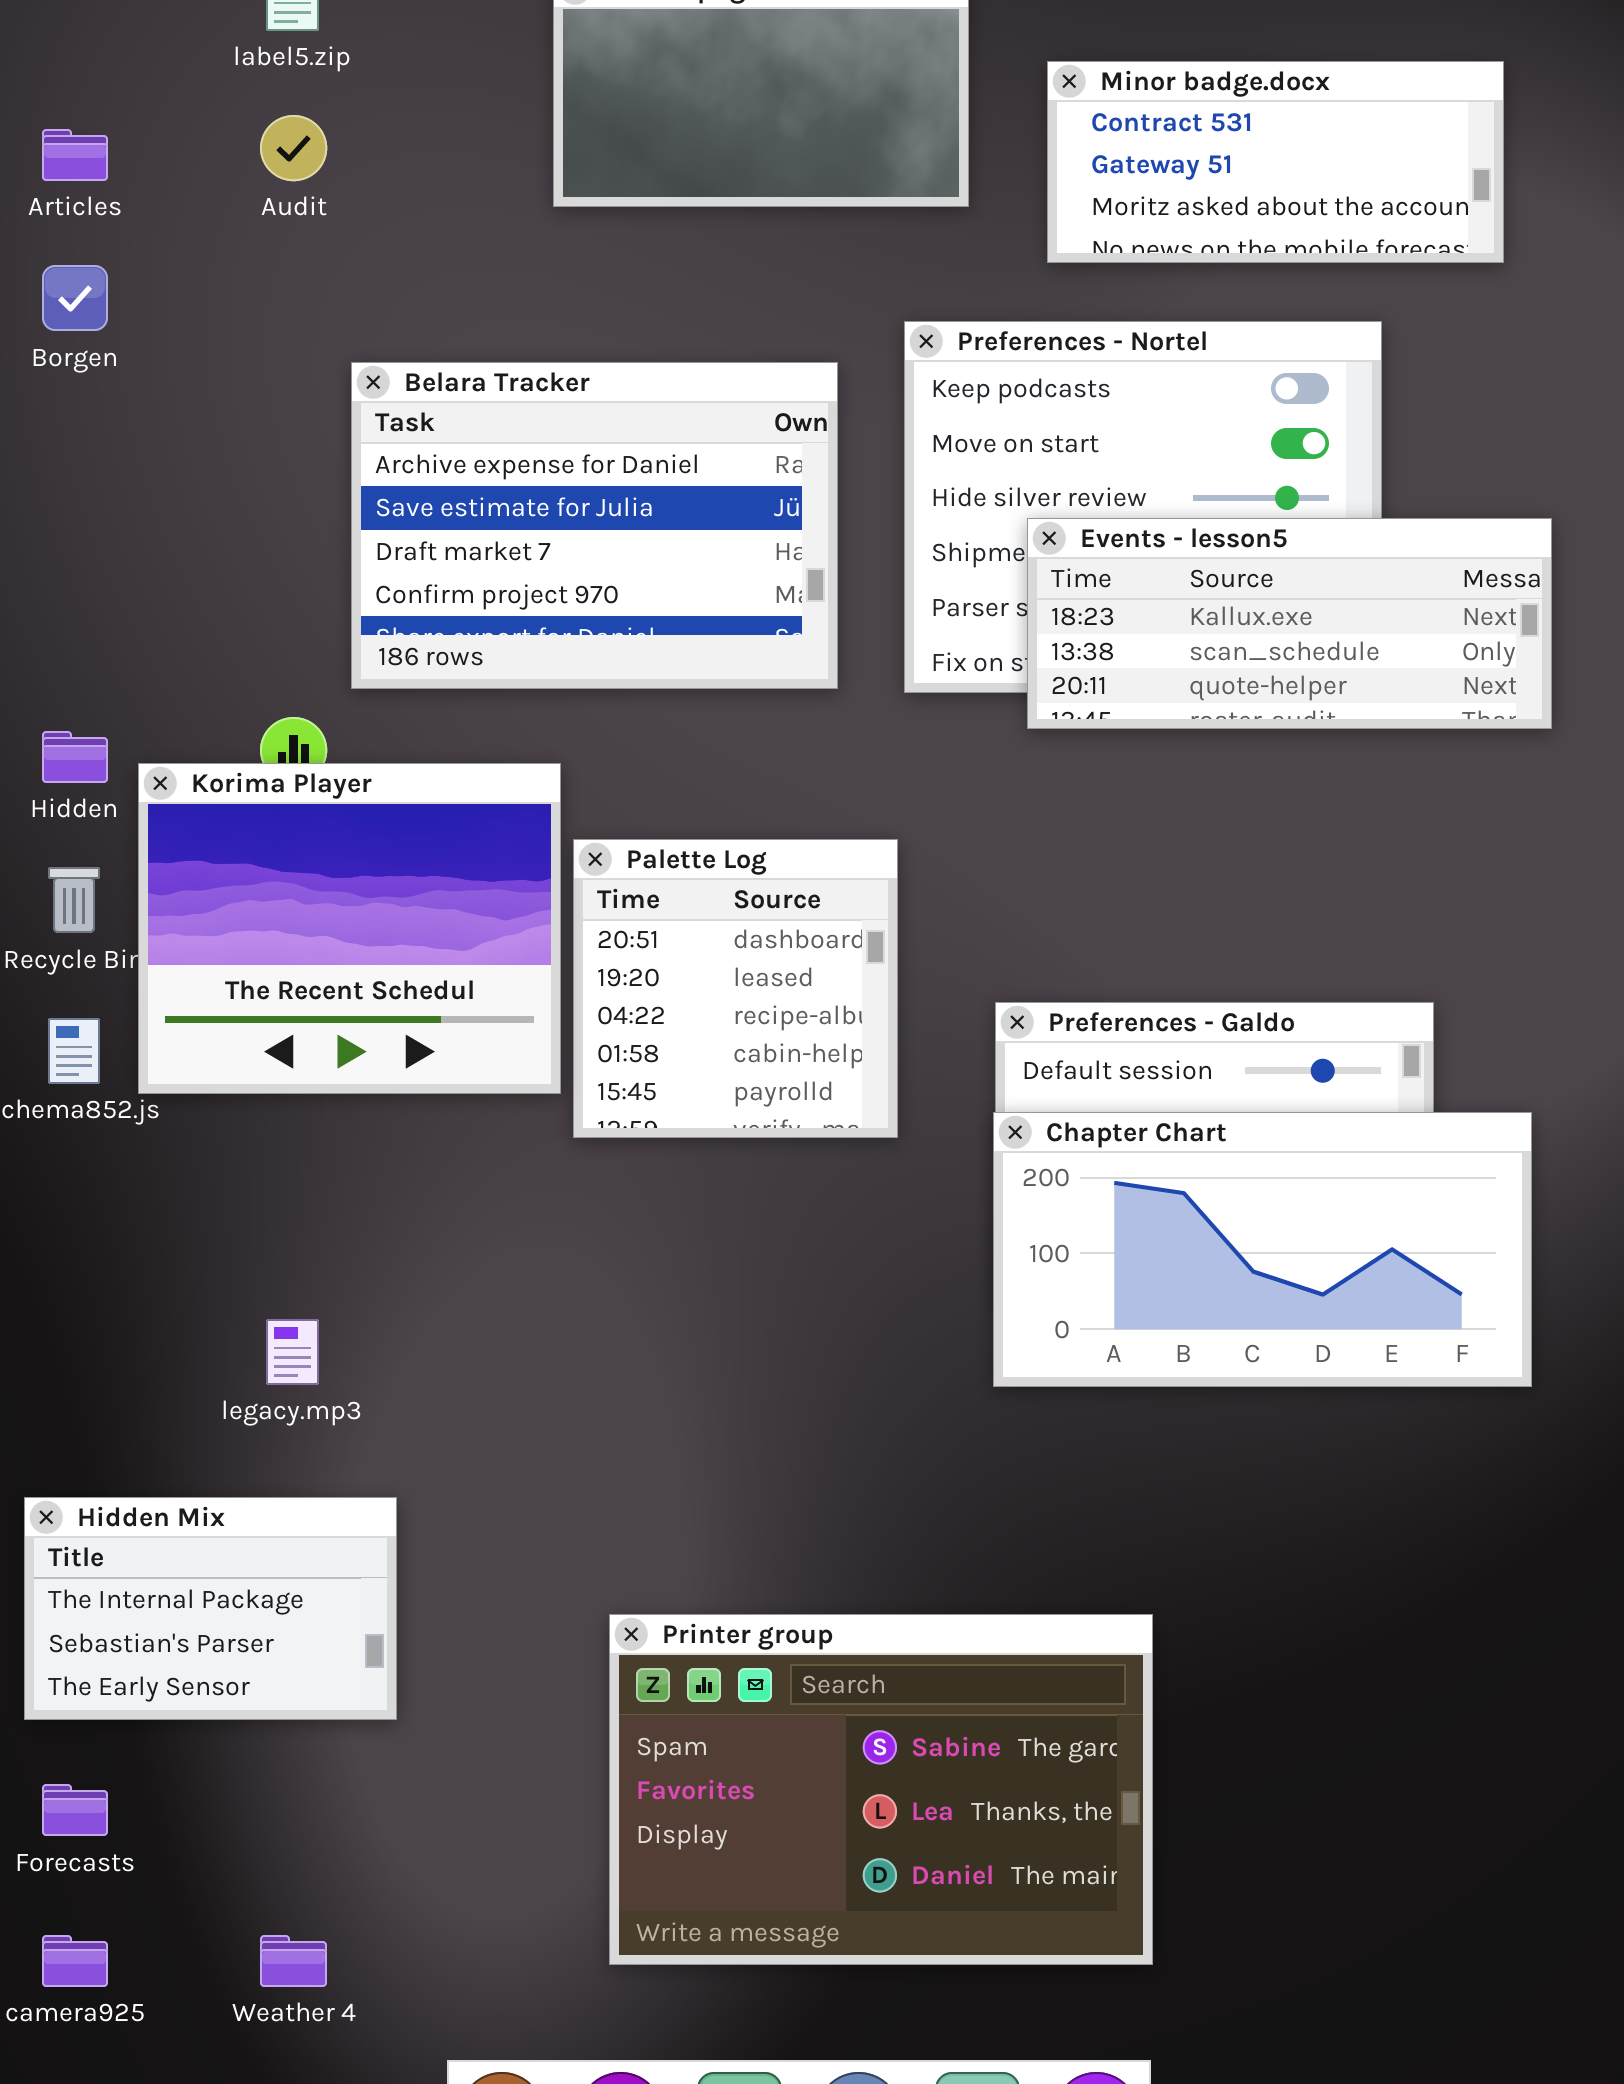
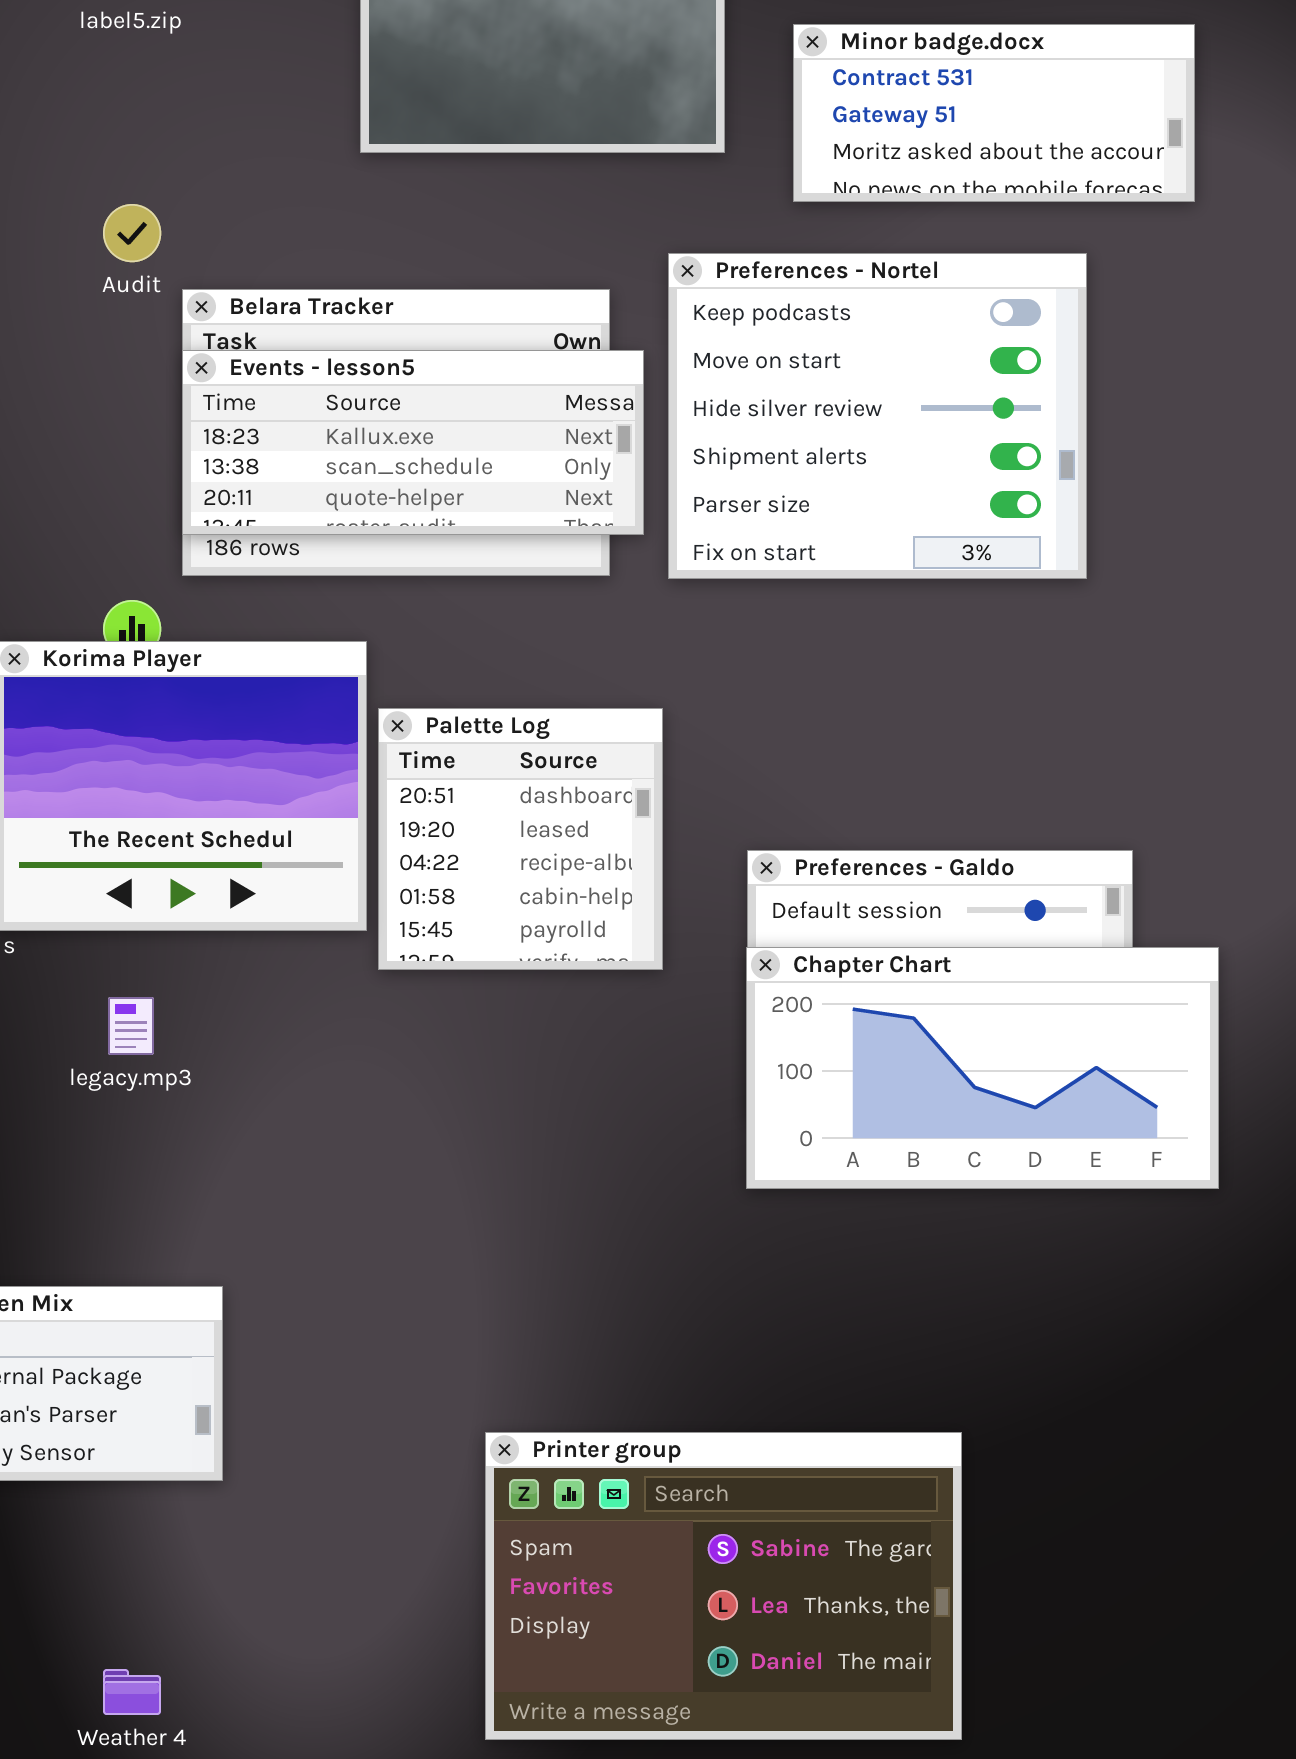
Audit: [260,115,327,181] -> [103,204,161,262], moved
Events - lesson5: [1027,518,1552,729] -> [182,350,644,535], moved
legacy.mp3: [266,1319,319,1385] -> [108,997,154,1055], moved
Printer group: [609,1614,1153,1965] -> [485,1432,962,1740], moved

